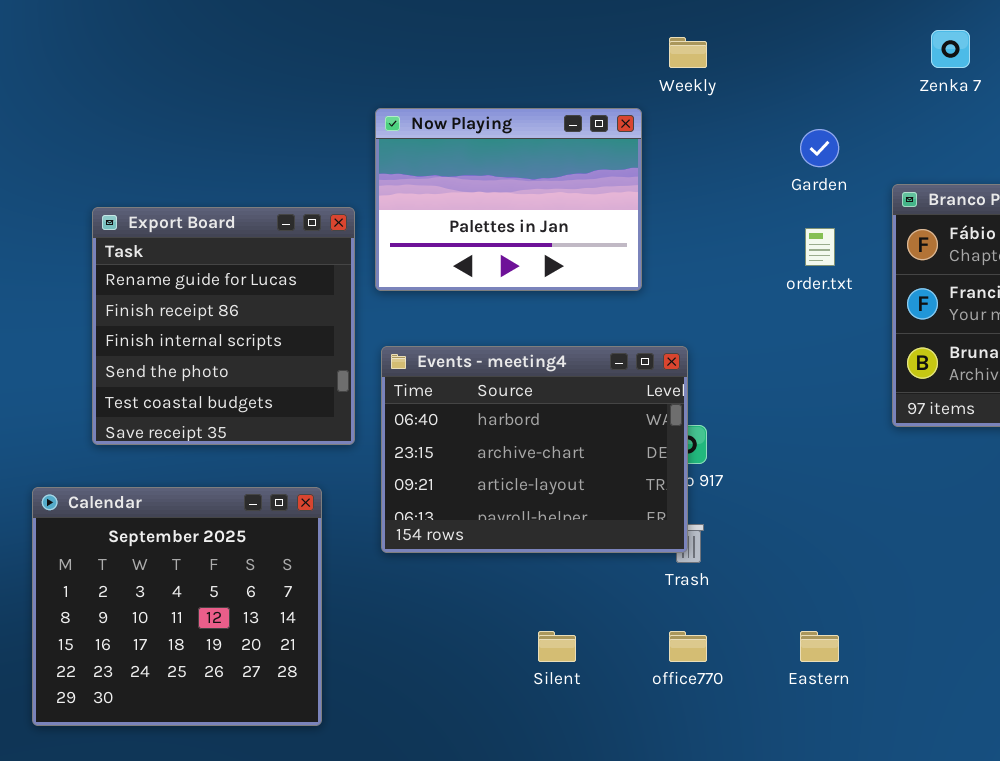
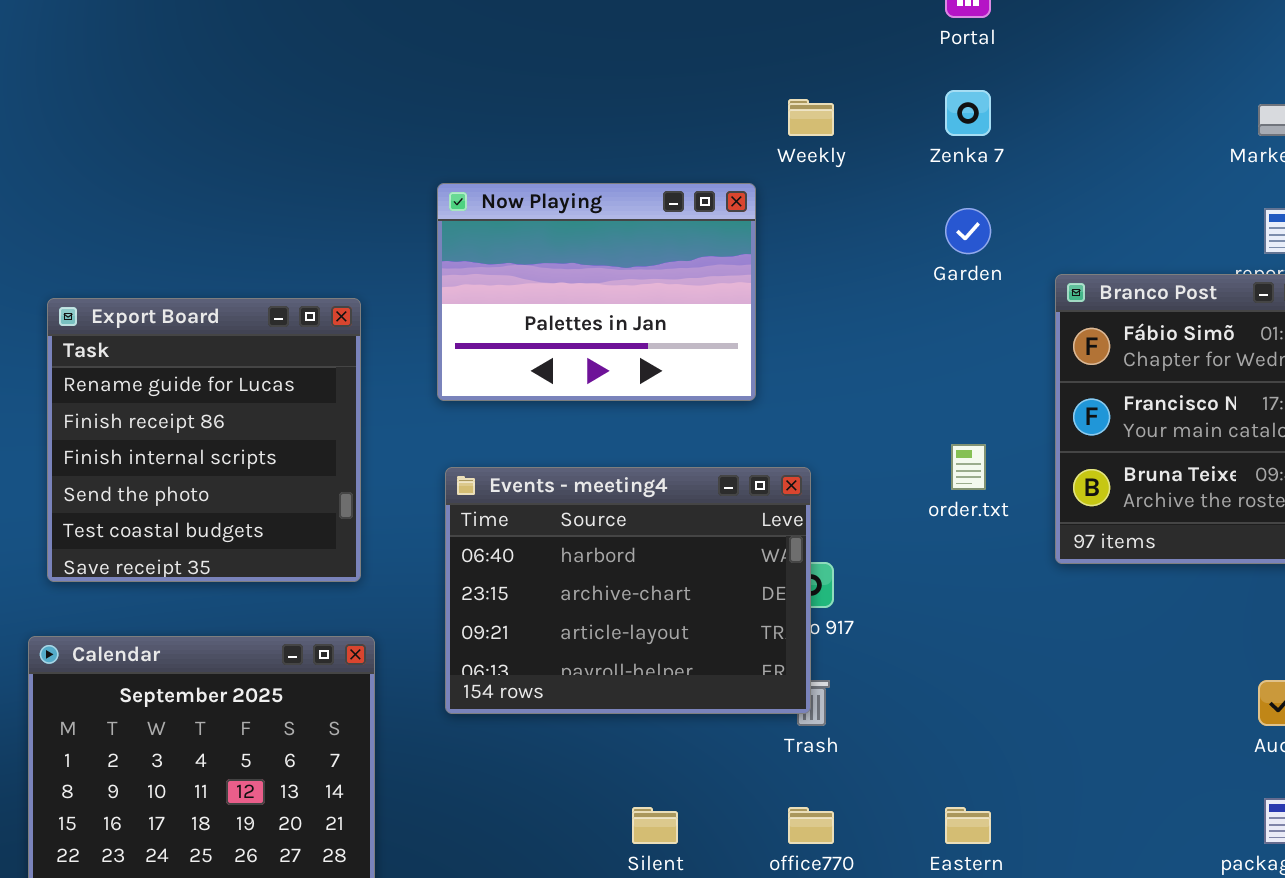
Zenka 7: [931,30,970,68] -> [945,90,991,136], moved
Export Board: [92,207,355,445] -> [47,298,361,582], moved
order.txt: [805,228,835,266] -> [951,444,986,490], moved

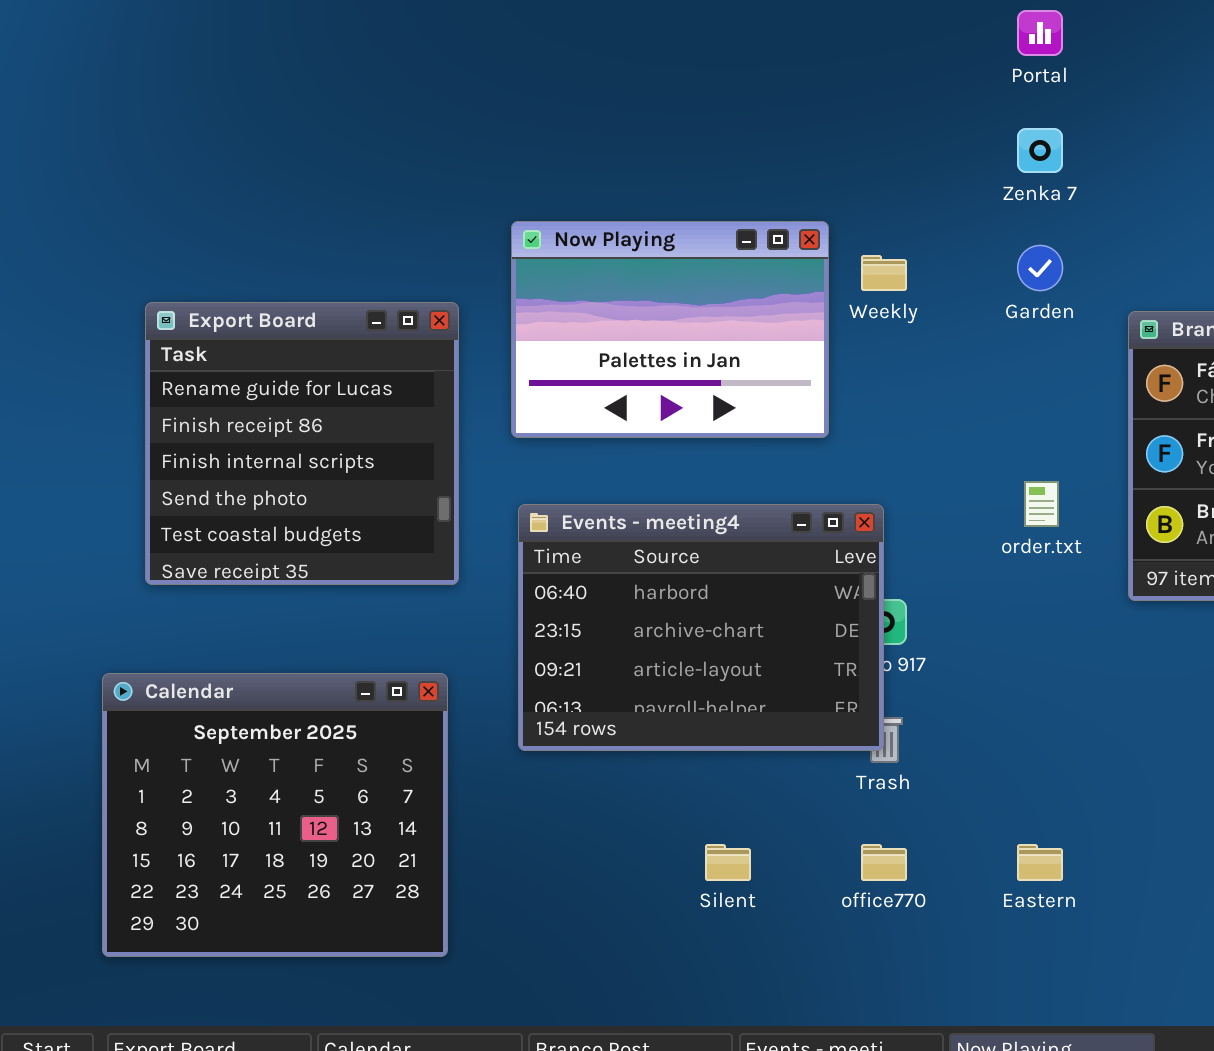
Weekly: [788,99,834,136] -> [861,255,907,291], moved
Export Board: [47,298,361,582] -> [145,302,459,585], moved

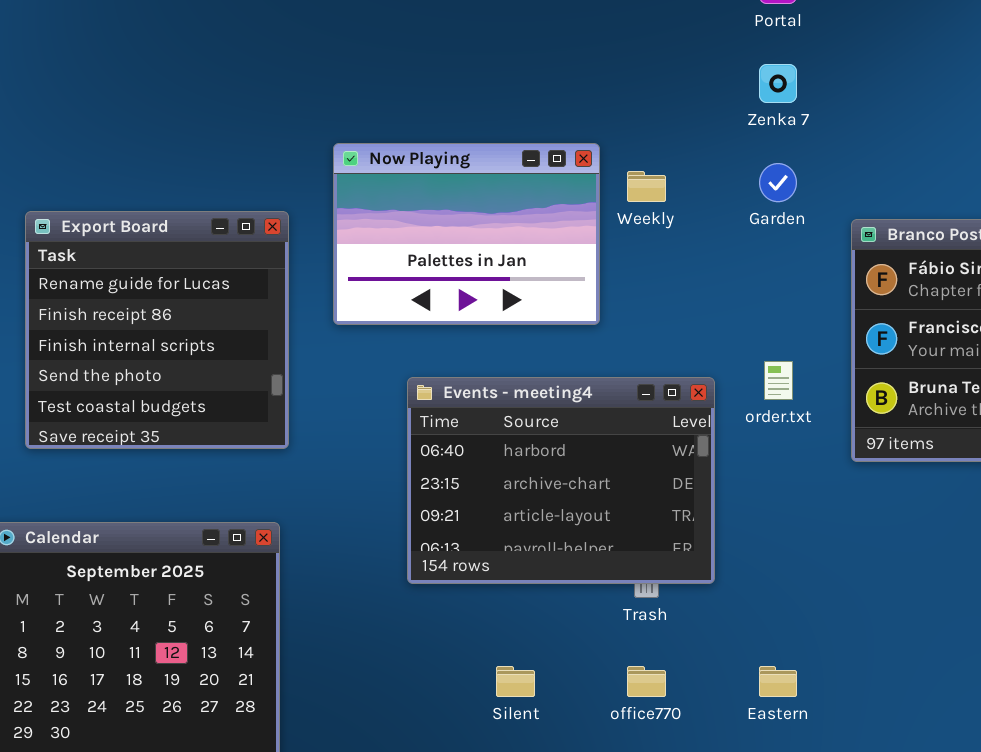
Events - meeting4: [518,504,884,751] -> [407,377,715,584], moved

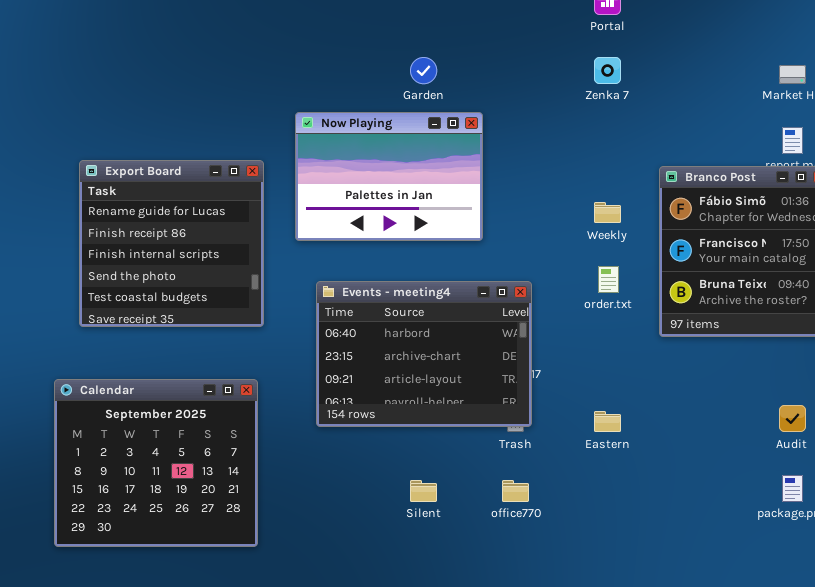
Garden: [759,163,797,202] -> [410,57,437,84], moved
Weekly: [627,171,666,202] -> [594,202,621,223], moved
Events - meeting4: [407,377,715,584] -> [316,281,532,427], moved
Eastern: [759,666,797,697] -> [594,411,621,432], moved

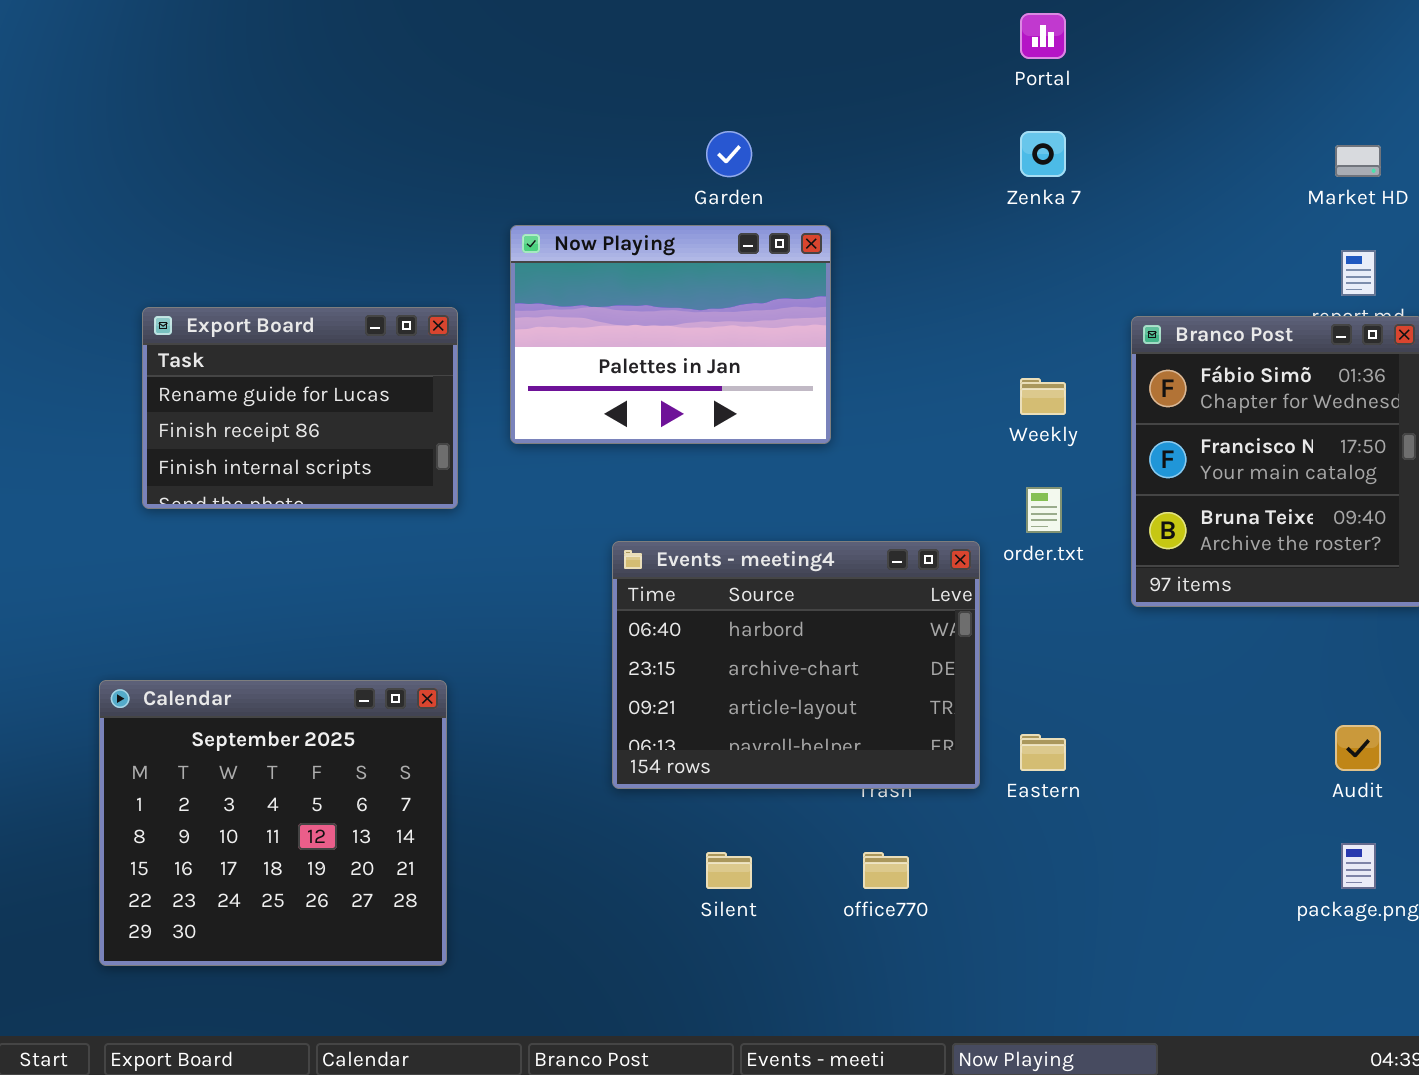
Export Board: [79,160,264,327] -> [142,307,458,509], resized
Events - meeting4: [316,281,532,427] -> [612,541,980,789], moved

